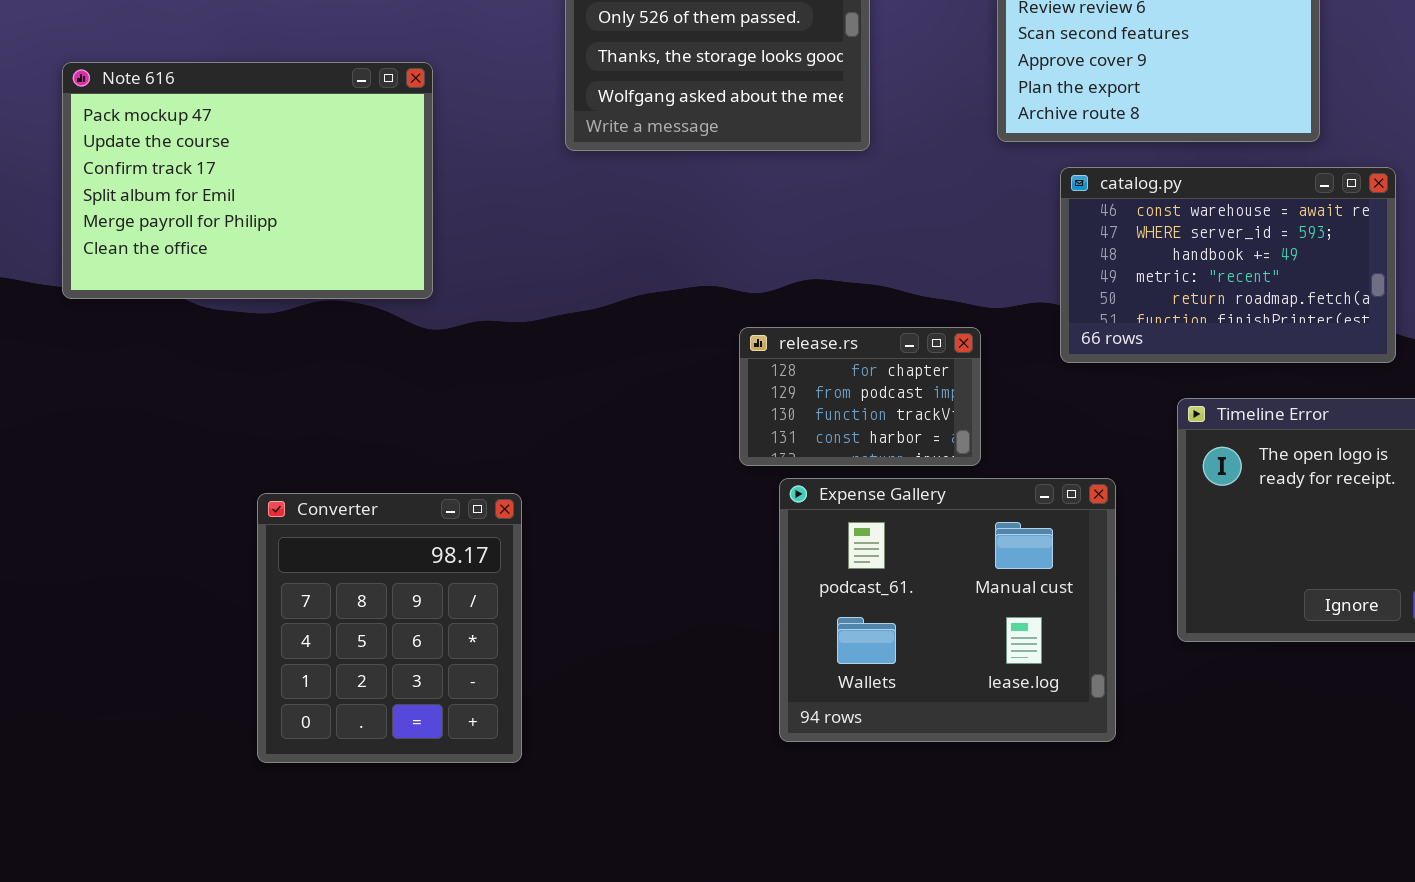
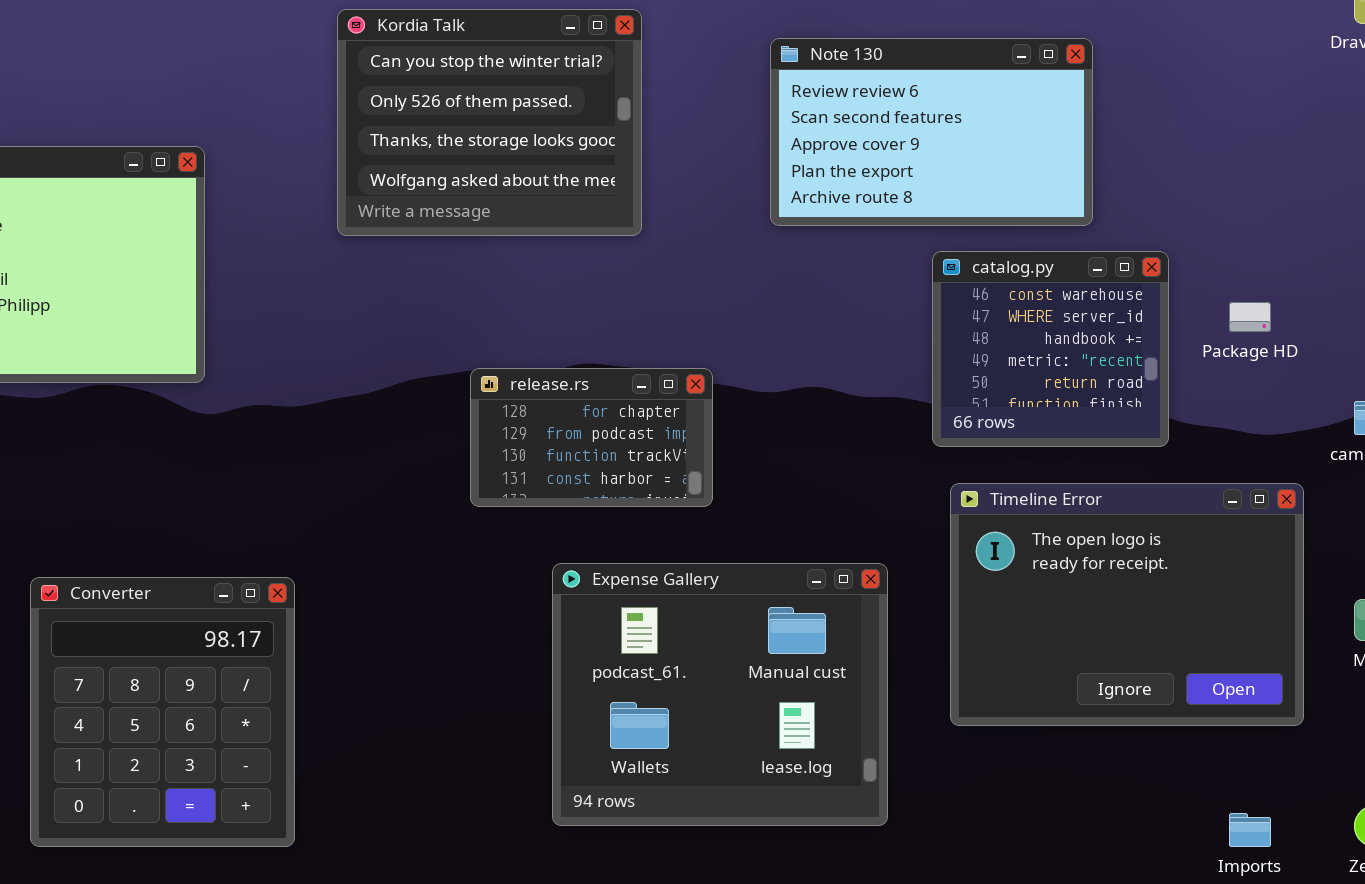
catalog.py: [1060,167,1396,363] -> [932,251,1169,447], resized
release.rs: [739,327,981,466] -> [470,368,713,507], moved

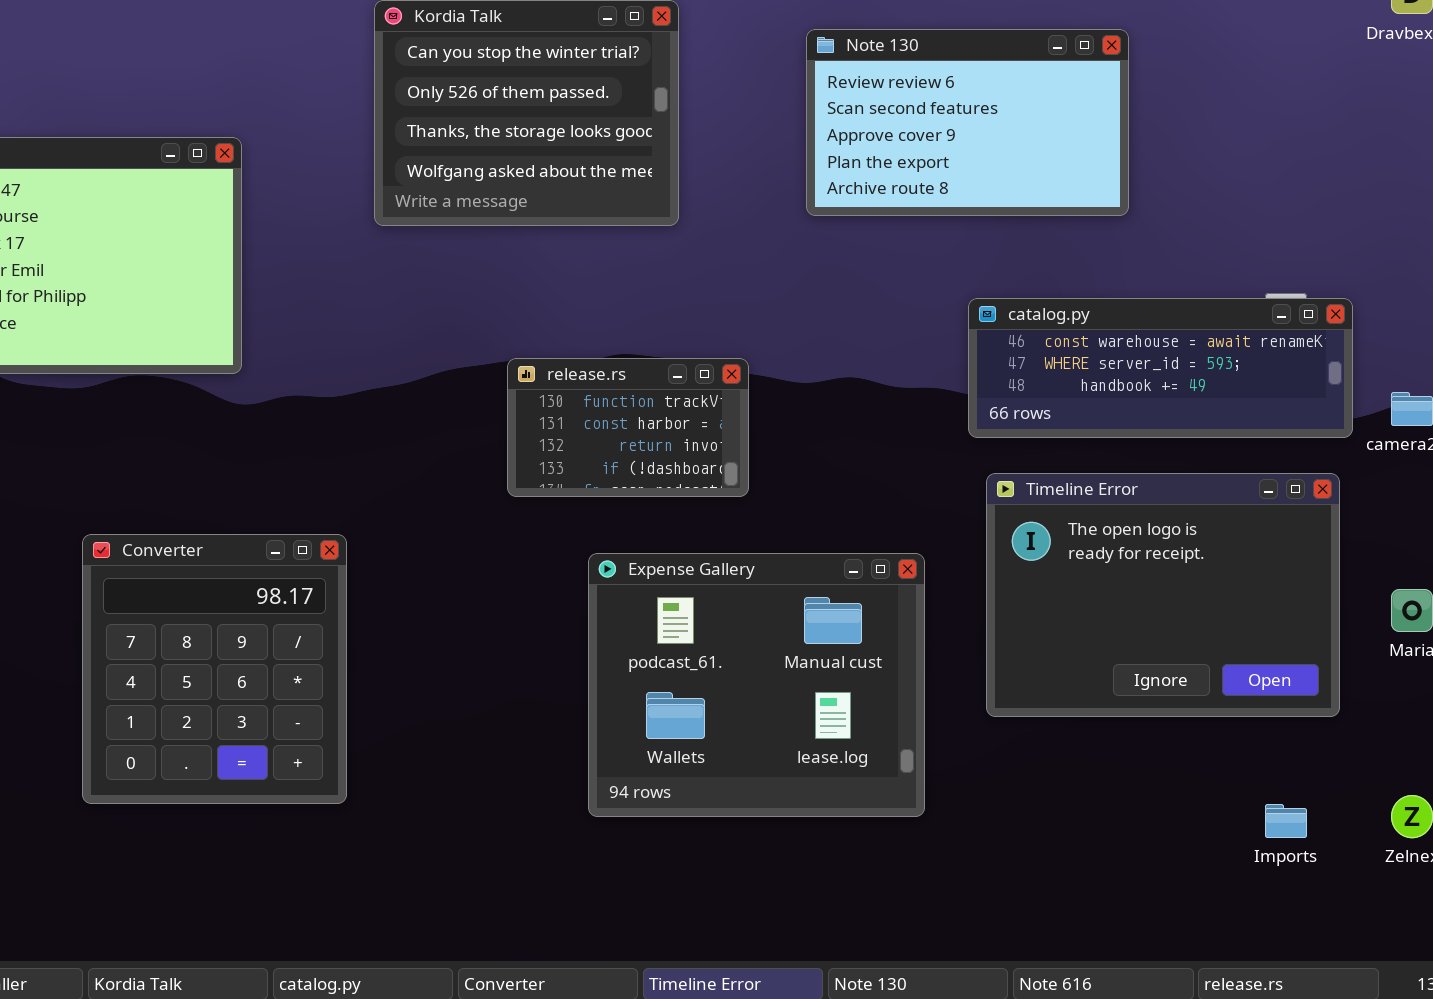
catalog.py: [932,251,1169,447] -> [968,298,1353,438], resized
release.rs: [470,368,713,507] -> [507,358,749,497], scrolled down 2 rows
Converter: [30,577,295,847] -> [82,534,347,804], moved

